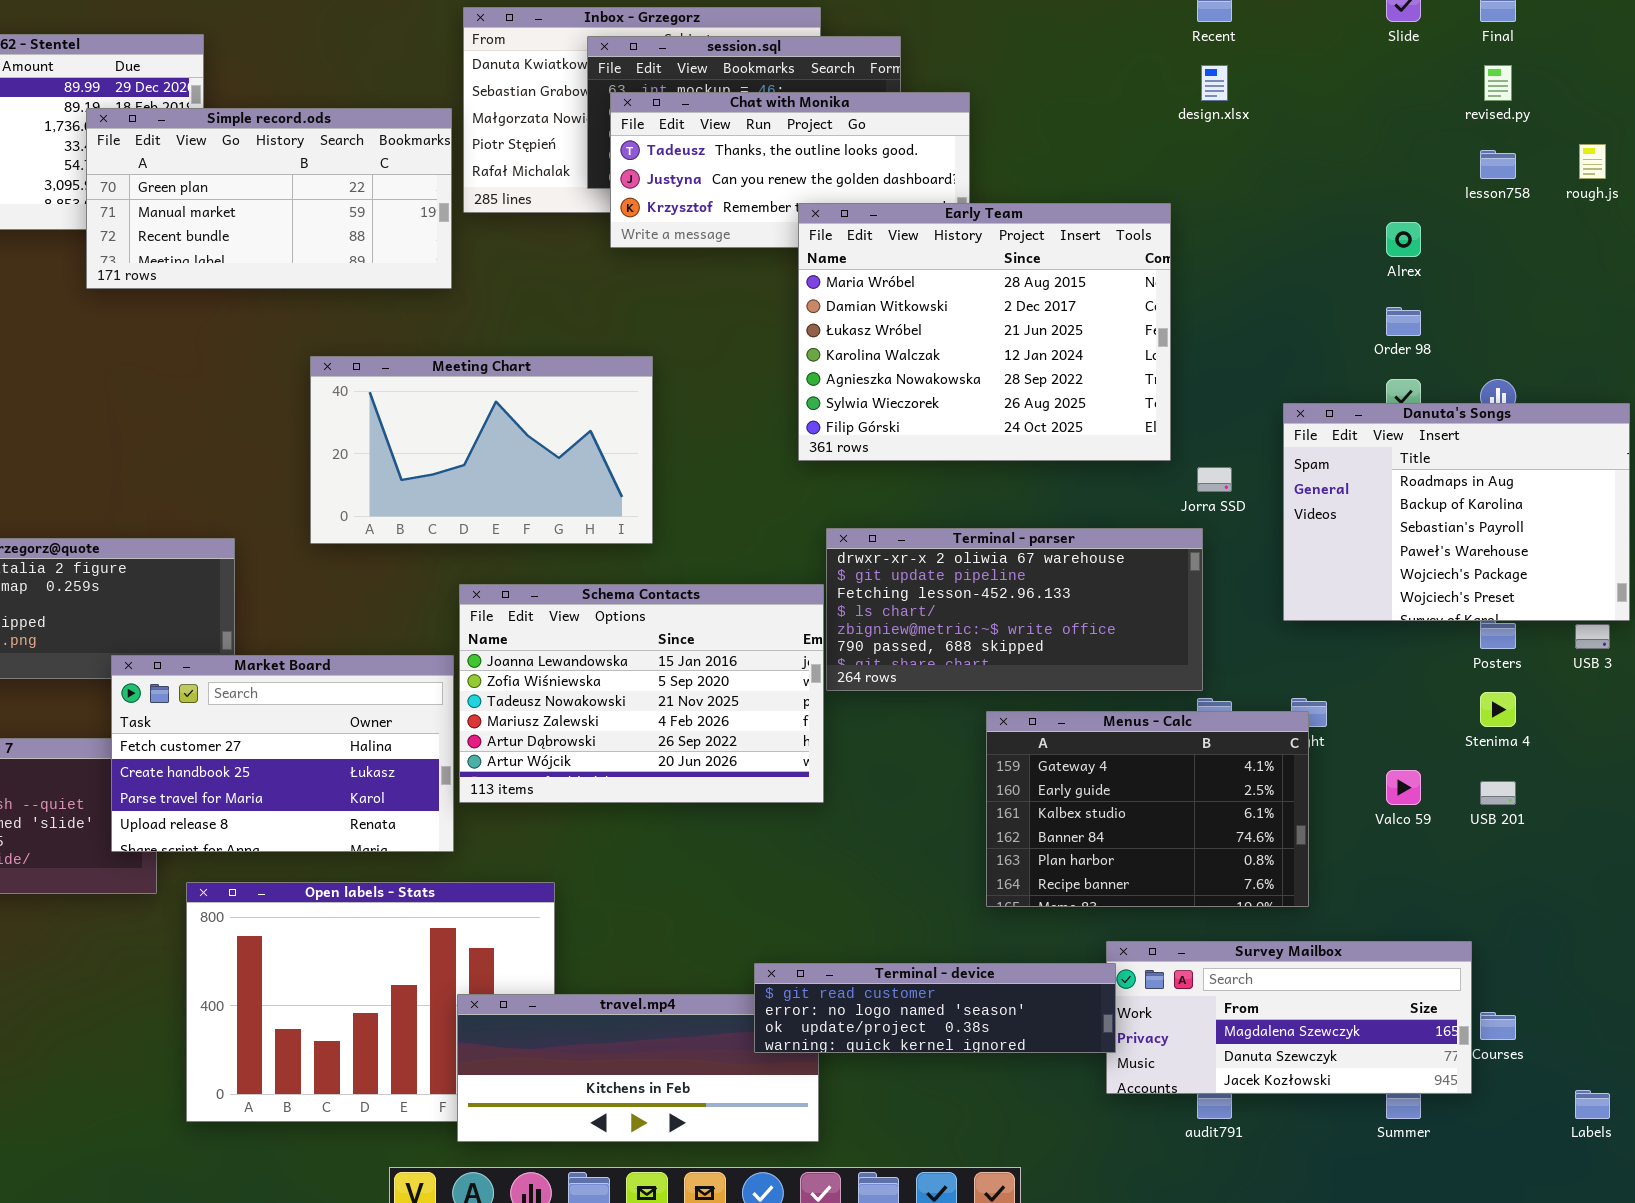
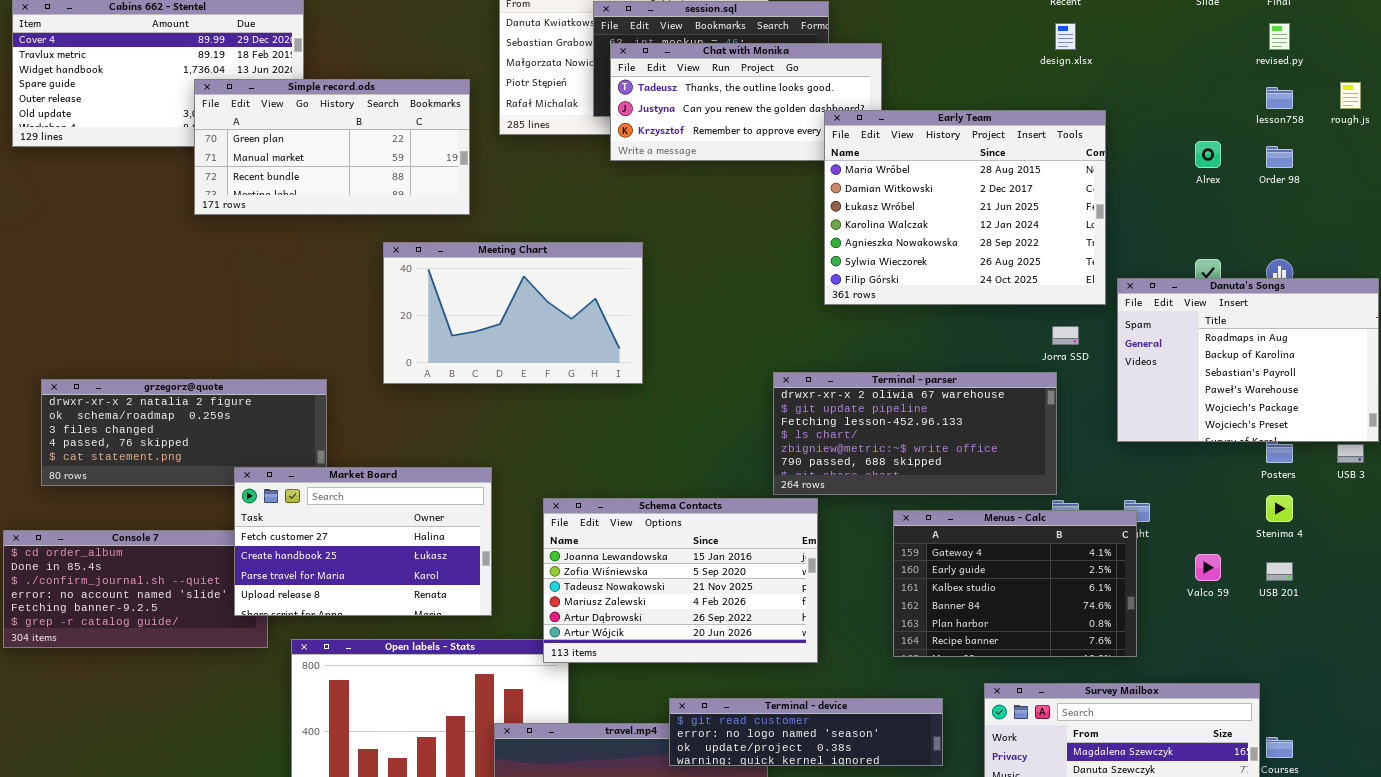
Simple record.ods: [86,108,452,289] -> [194,79,470,215], moved
Early Team: [798,203,1171,461] -> [824,110,1106,305], moved
Order 98: [1386,307,1421,336] -> [1266,146,1293,168], moved
Schema Contacts: [459,584,824,803] -> [543,498,818,663], moved
Terminal - device: [754,963,1116,1053] -> [669,698,943,766], moved

